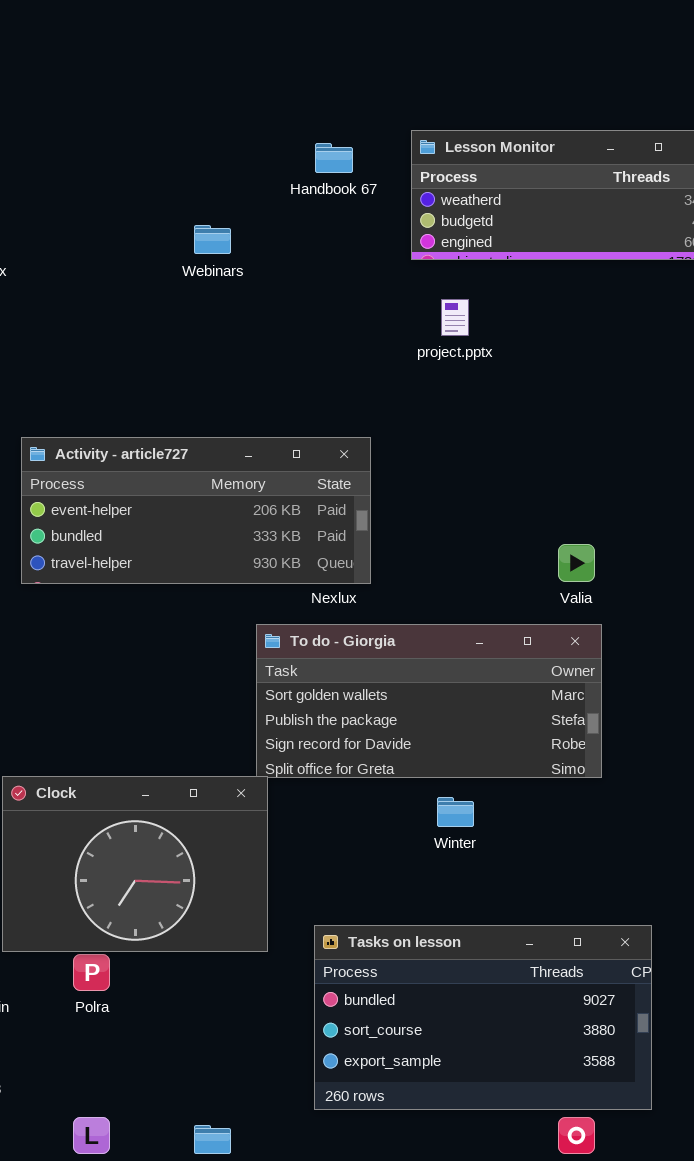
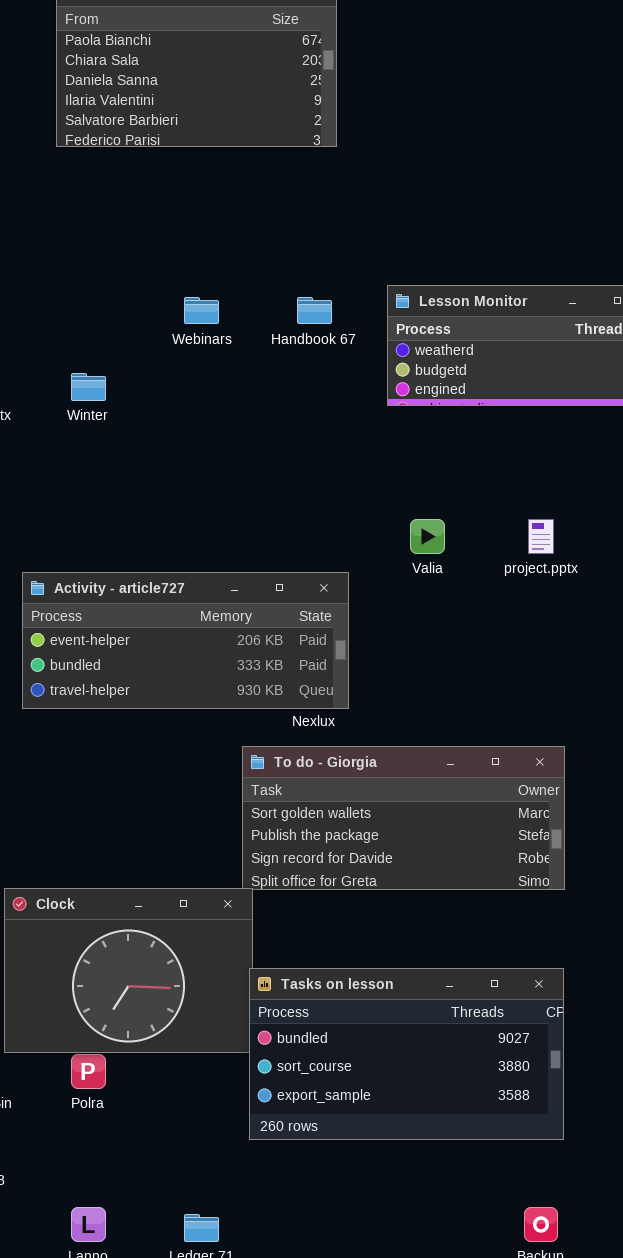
Webinars: [194,225,231,254] -> [184,297,219,324], moved
project.pptx: [441,299,469,336] -> [528,519,554,554], moved
Valia: [558,544,595,582] -> [410,519,445,554], moved
Winter: [437,797,474,827] -> [71,373,106,401], moved
Tasks on lesson: [314,925,652,1110] -> [249,968,564,1140], moved

